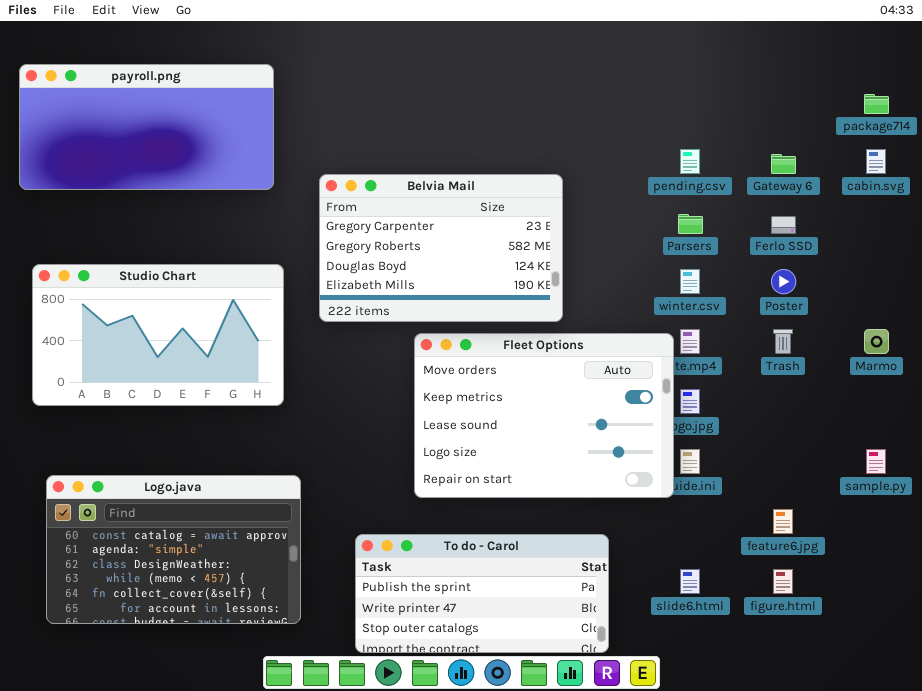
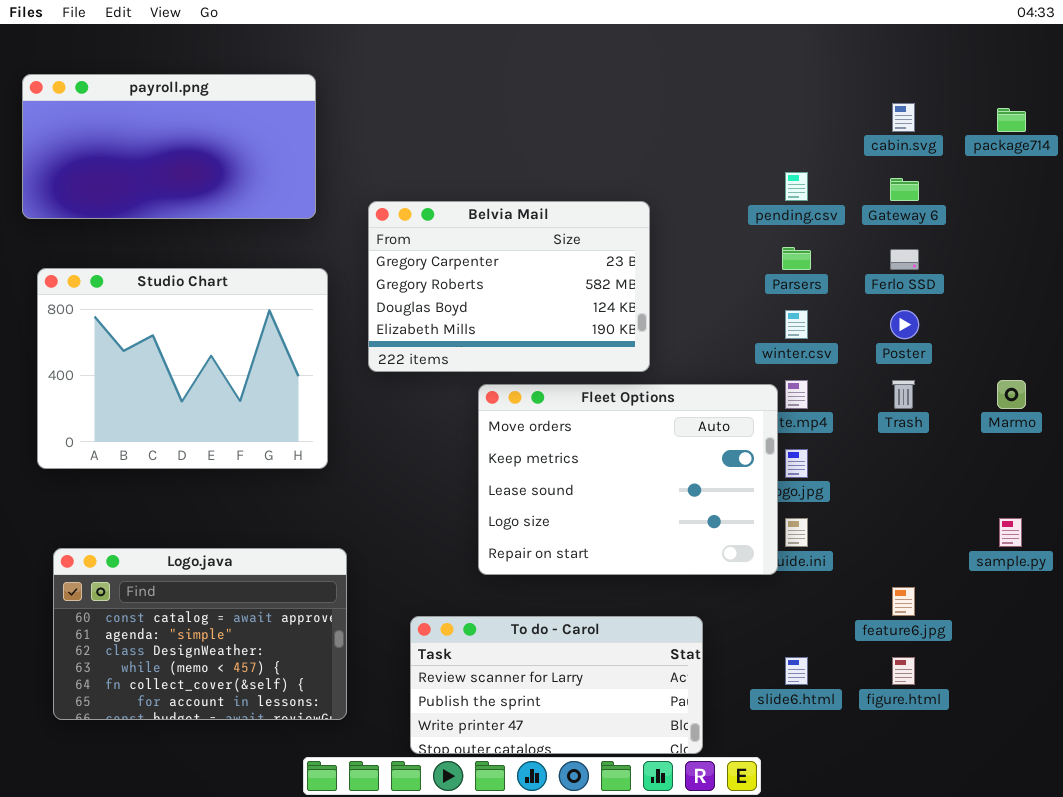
cabin.svg: [866,149,886,174] -> [892,103,915,132], moved
Studio Chart: [32,264,284,406] -> [37,268,328,469], resized
To do - Carol: [355,534,609,653] -> [410,616,703,754], scrolled up 1 row

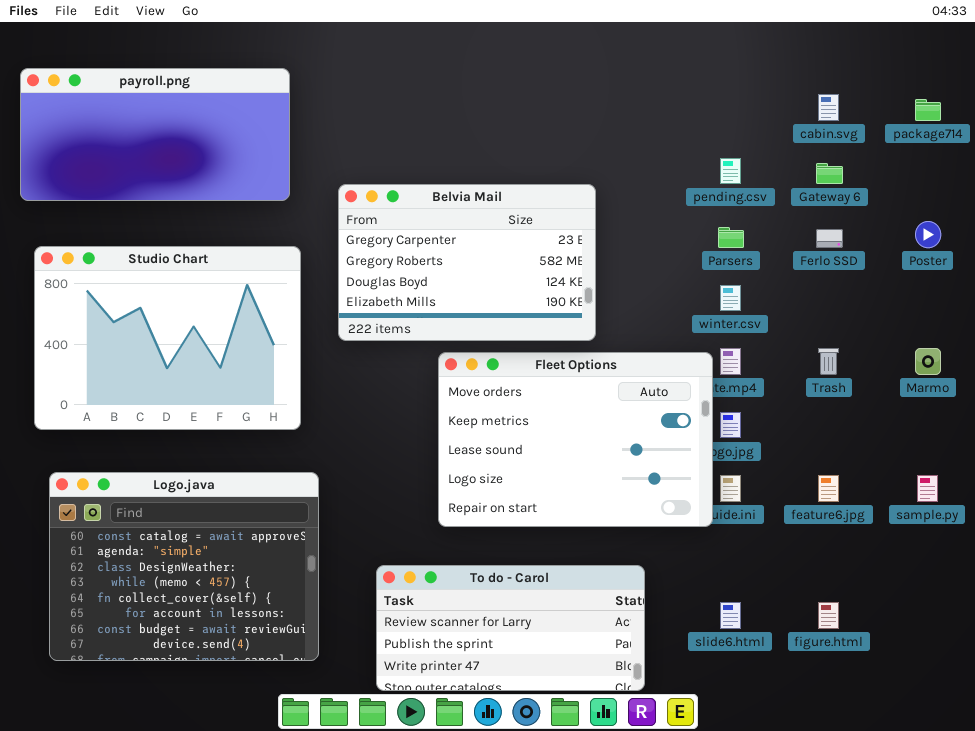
Poster: [890,310,919,339] -> [915,221,941,248], moved
Logo.java: [53,548,347,720] -> [49,472,319,661], resized
feature6.jpg: [892,587,915,616] -> [818,475,839,502], moved

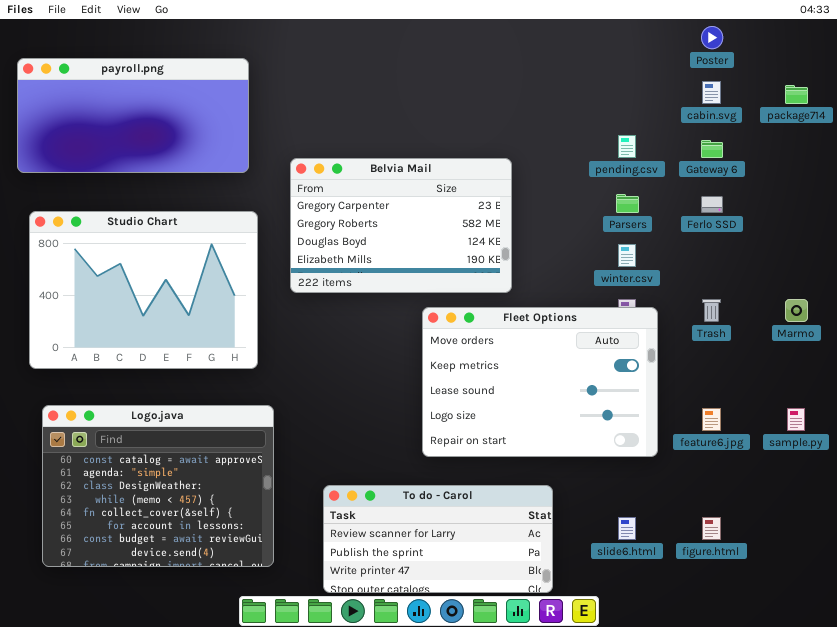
Poster: [915,221,941,248] -> [701,26,723,49], moved
Fleet Options: [438,352,713,527] -> [422,307,658,457], moved

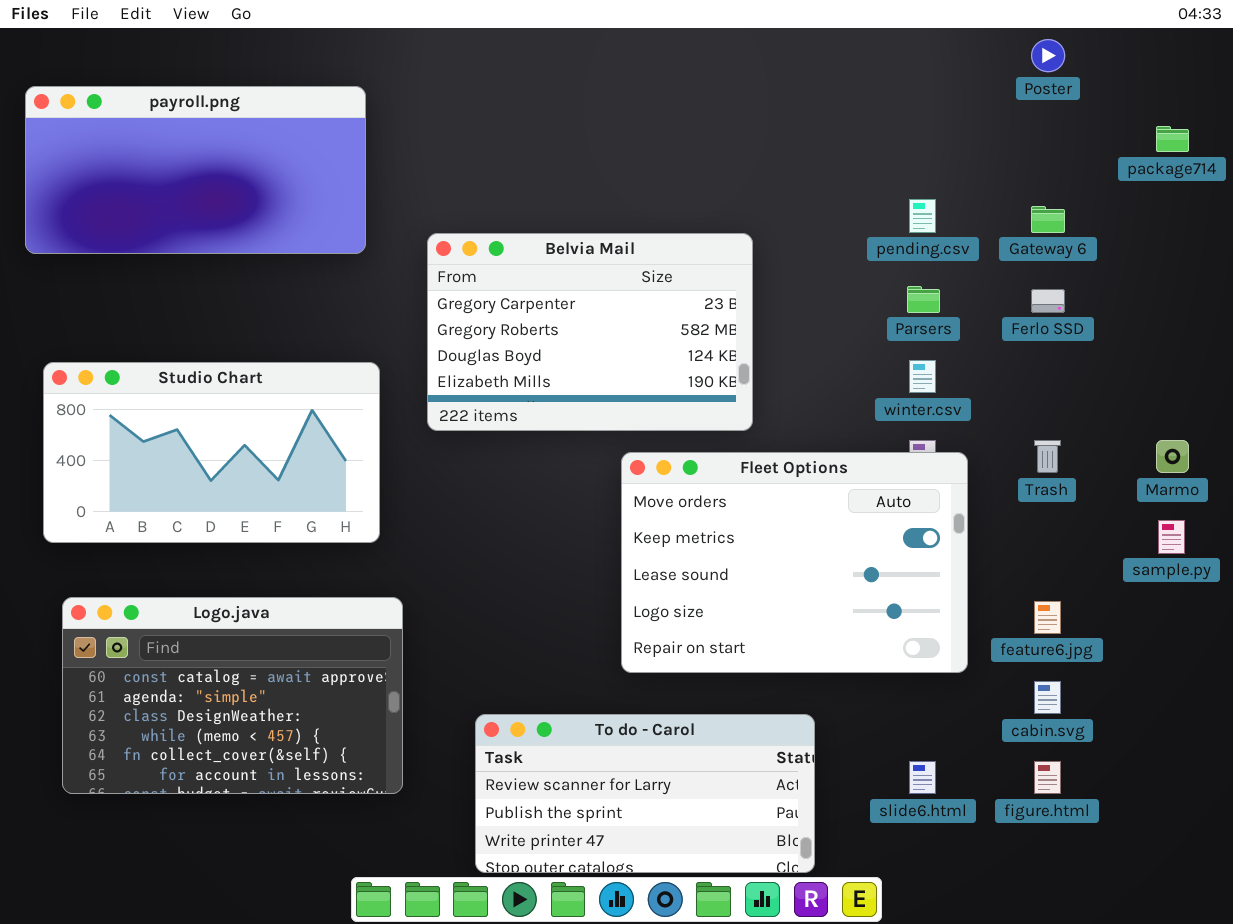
cabin.svg: [702,81,721,104] -> [1034,681,1061,714], moved
Studio Chart: [29,211,258,369] -> [43,362,380,543], resized
Logo.java: [42,405,274,567] -> [62,597,403,794], resized
sample.py: [787,408,805,431] -> [1158,520,1185,554], moved

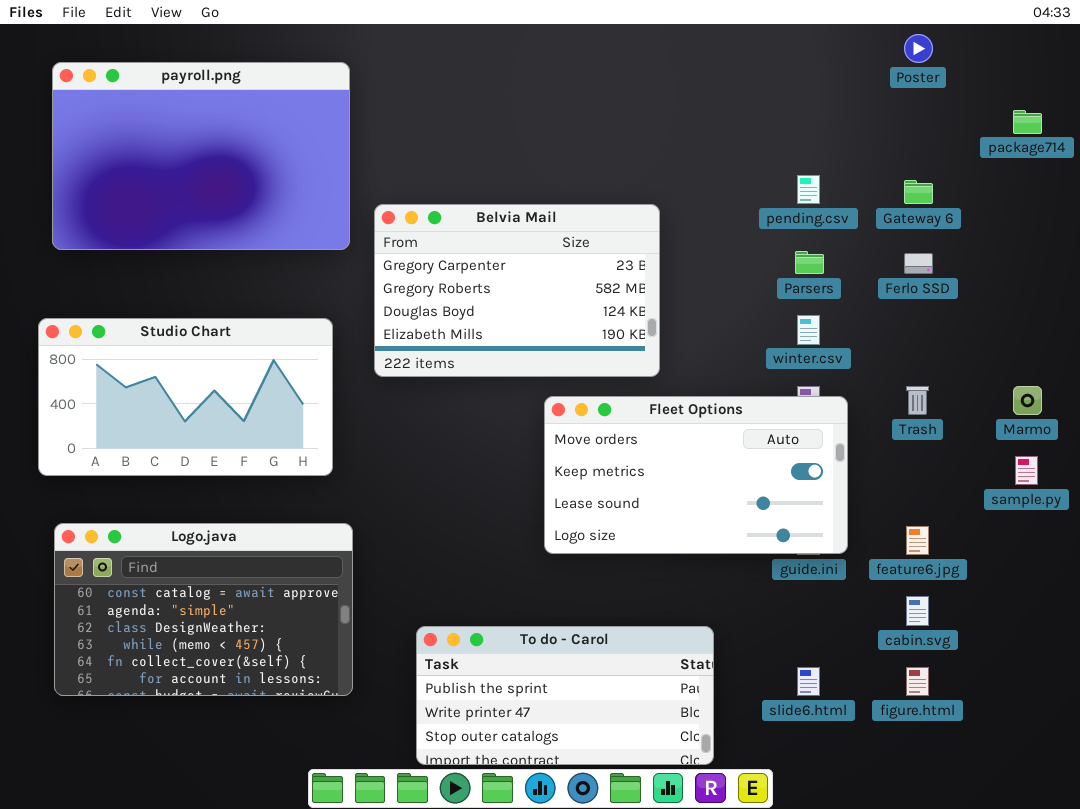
payroll.png: [25,86,366,254] -> [52,62,350,250], moved, resized
Fleet Options: [621,452,968,673] -> [544,396,848,554], resized
To do - Carol: [475,714,815,873] -> [416,626,714,765], scrolled down 1 row

